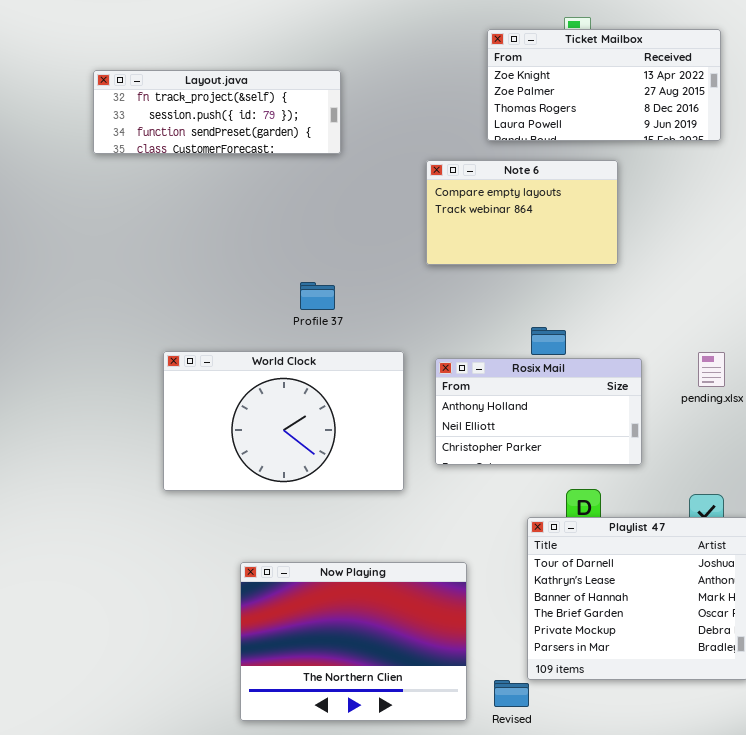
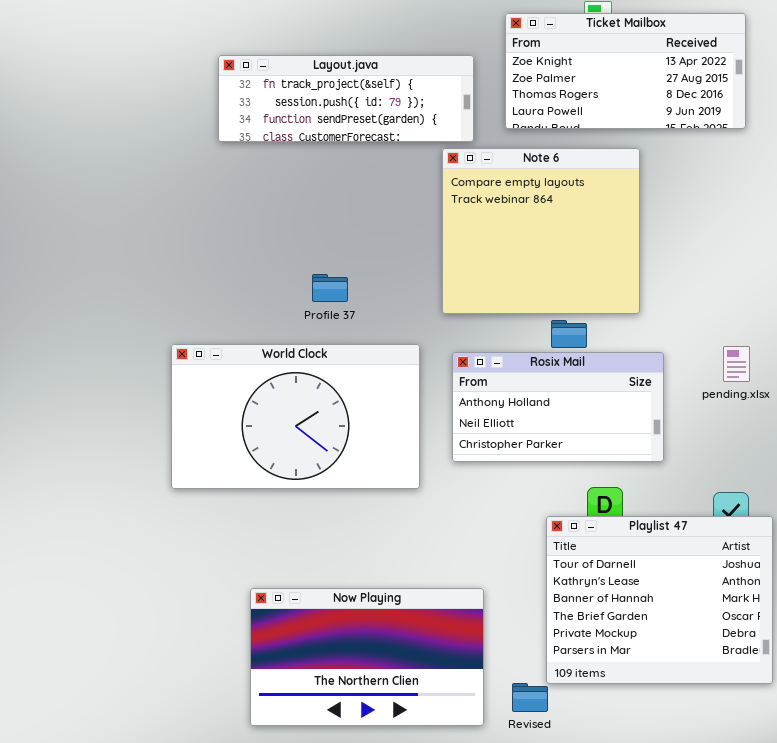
Layout.java: [93,70,341,154] -> [218,55,474,142], moved
Note 6: [426,160,618,265] -> [442,148,640,314], resized
Now Playing: [240,562,467,721] -> [250,588,484,726], resized

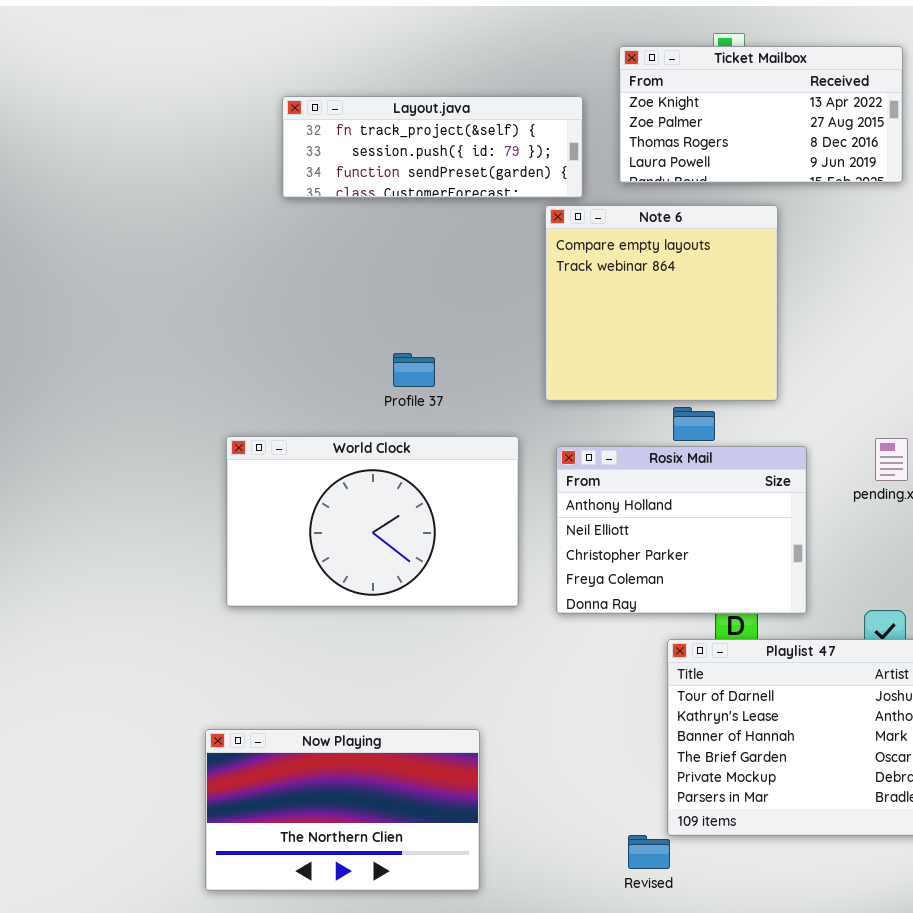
Rosix Mail: [452,352,664,462] -> [556,446,807,614], resized
Now Playing: [250,588,484,726] -> [205,729,480,891], moved

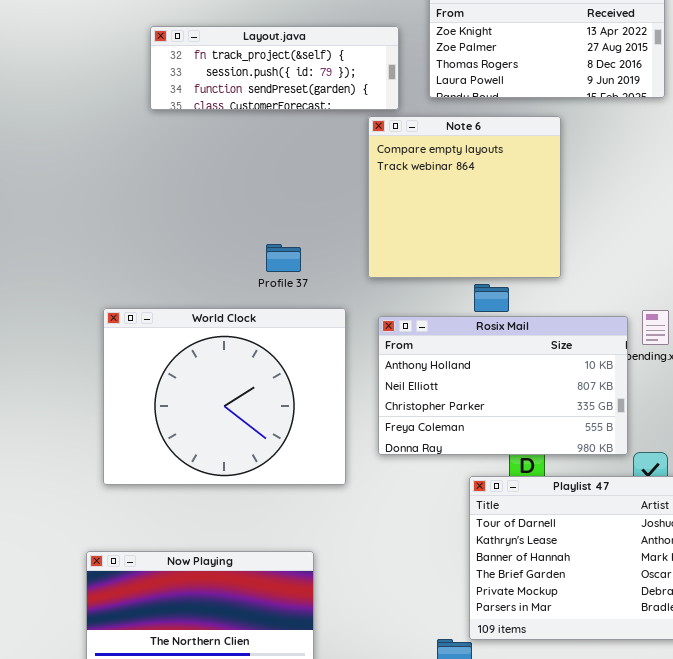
Profile 37: [393,353,435,387] -> [266,244,301,272], moved
World Clock: [226,436,519,607] -> [103,308,346,485], resized
Rosix Mail: [556,446,807,614] -> [378,316,628,455], resized

